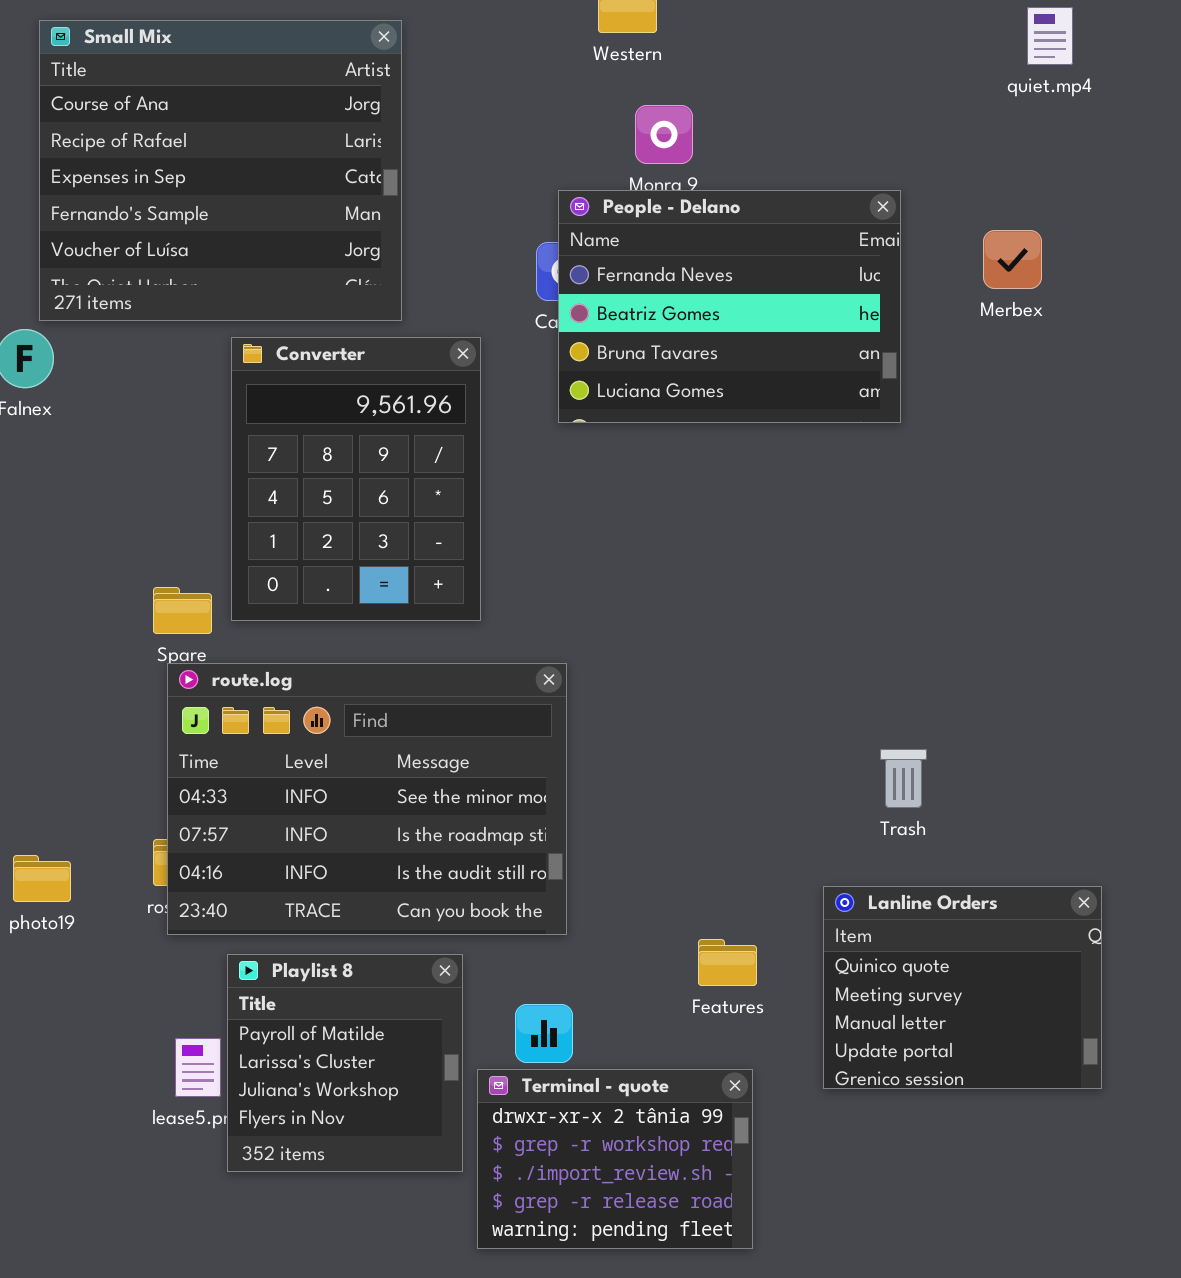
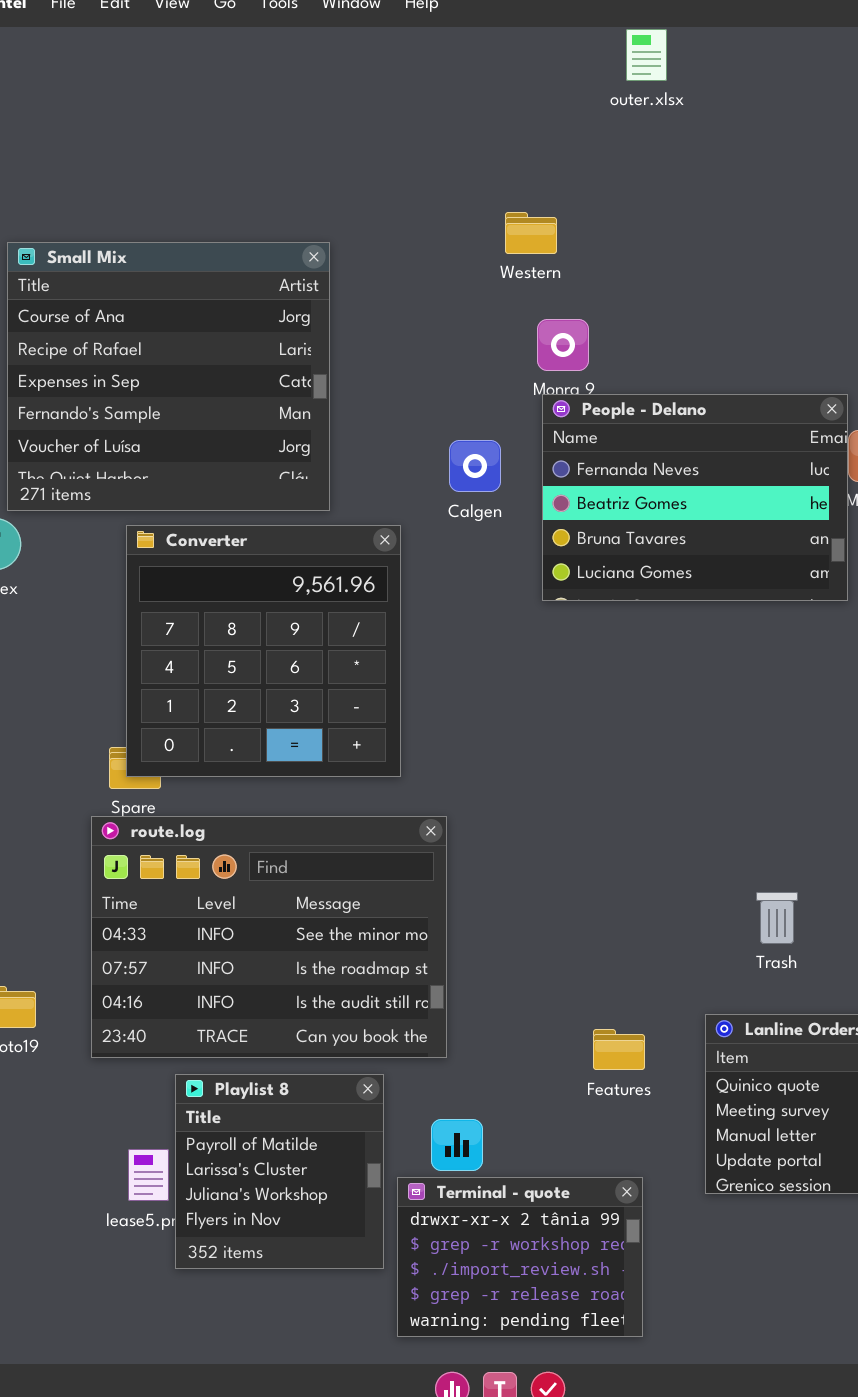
People - Delano: [558,190,901,423] -> [542,394,848,601], moved
Converter: [231,337,481,621] -> [126,525,401,777], resized
route.log: [167,663,567,935] -> [91,816,447,1058], moved
Features: [698,939,757,986] -> [593,1029,645,1070], moved

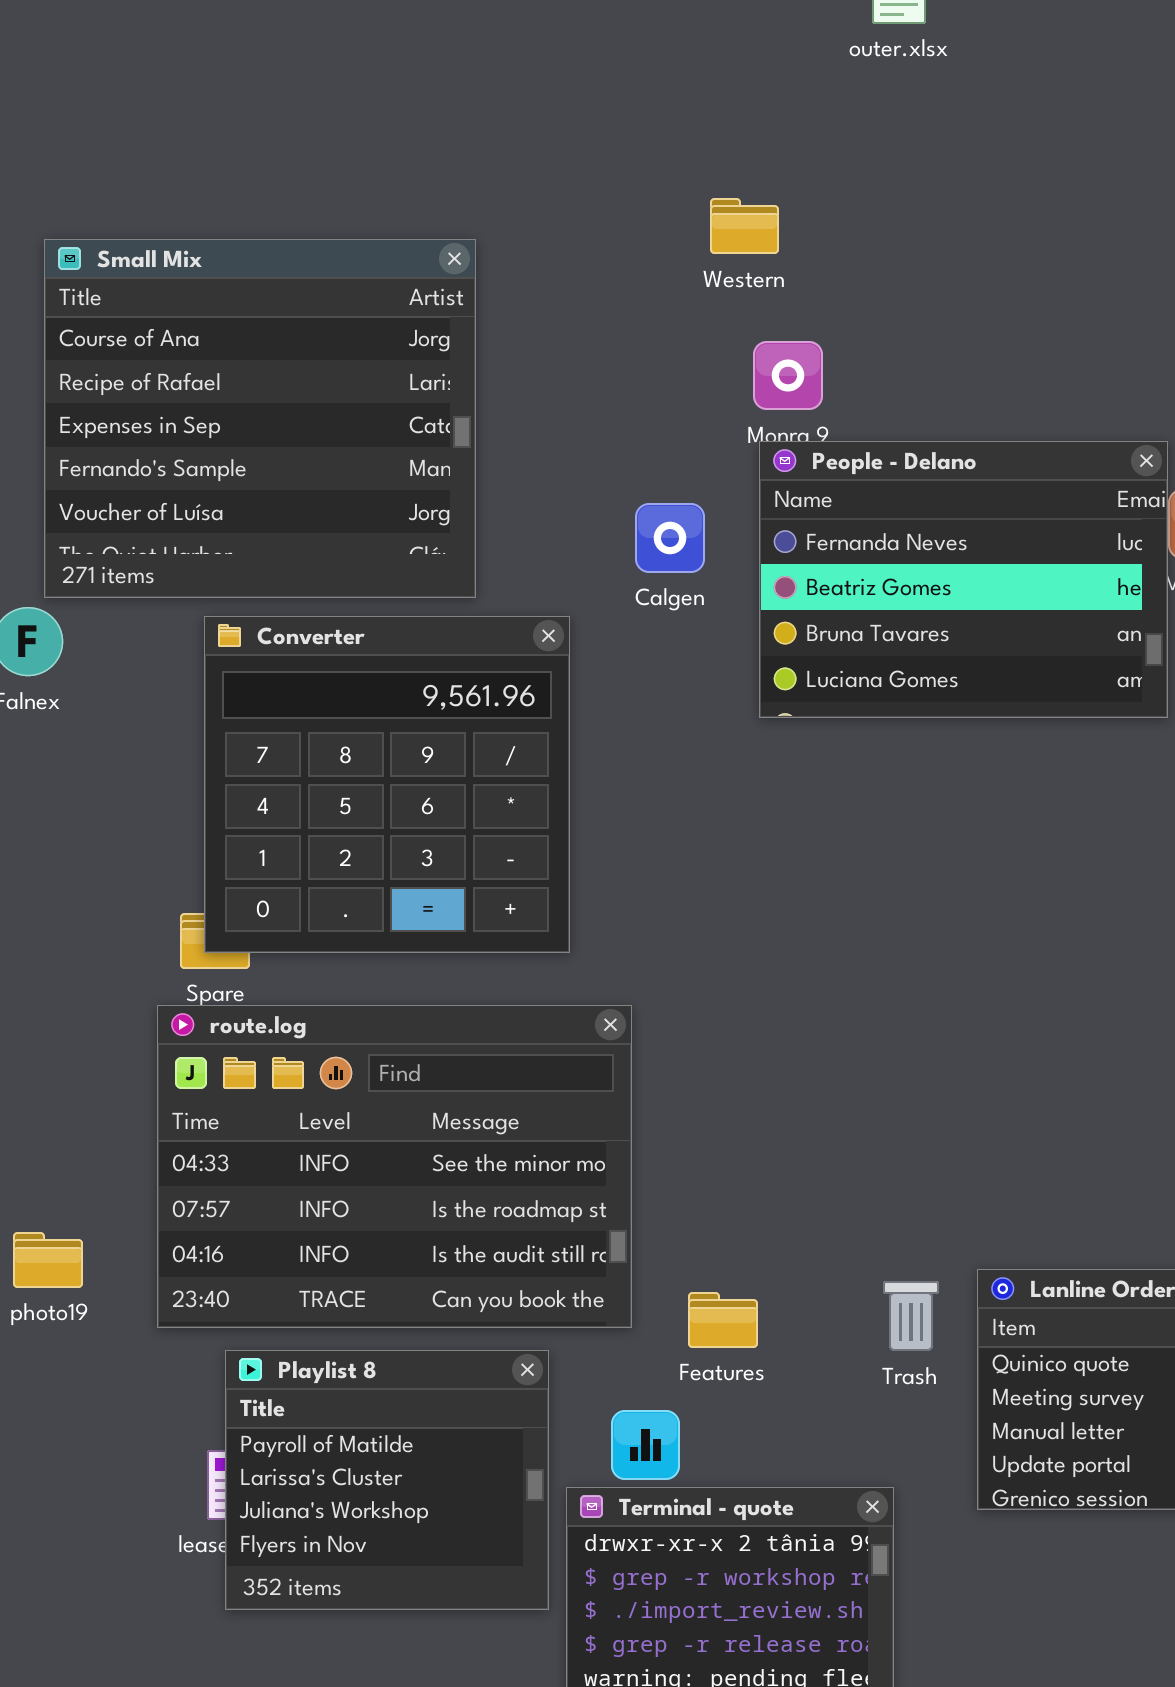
Trash: [756,892,798,944] -> [883,1281,939,1351], moved
Features: [593,1029,645,1070] -> [688,1292,758,1348], moved
Playlist 8: [175,1074,384,1269] -> [225,1350,549,1610], resized

